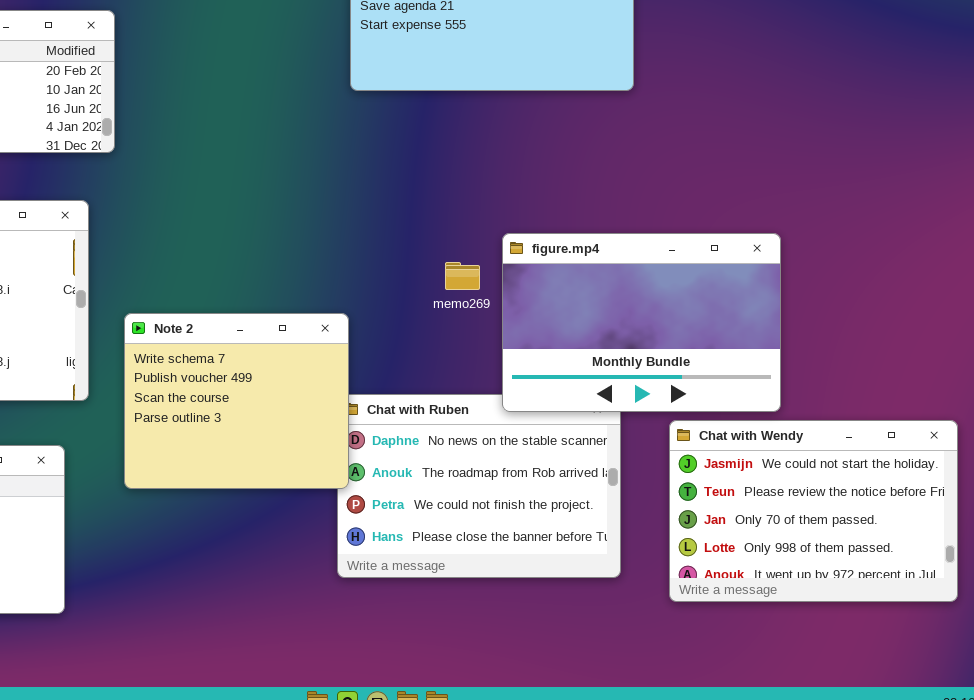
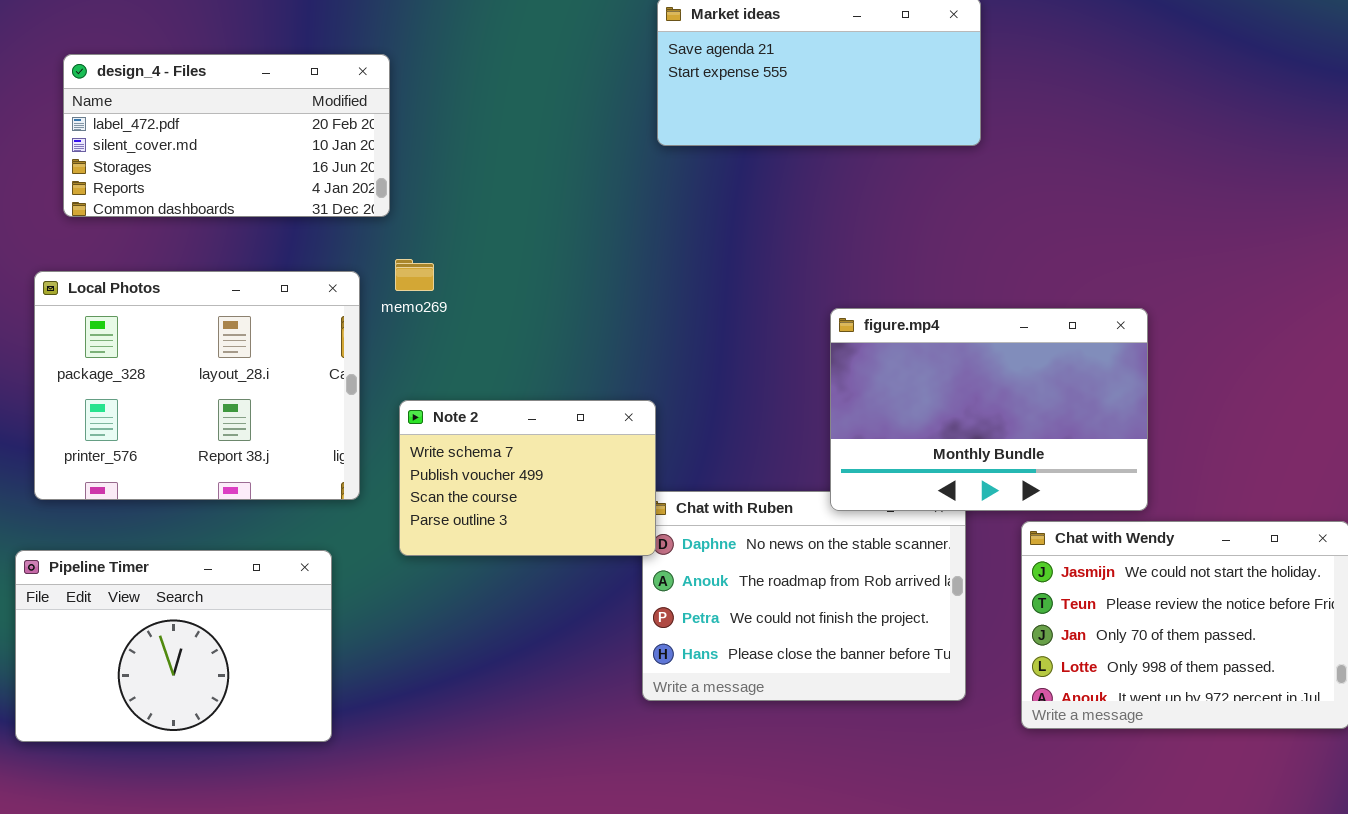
memo269: [445,262,480,290] -> [395,259,434,291], moved
Note 2: [124,313,349,489] -> [399,400,656,556], resized

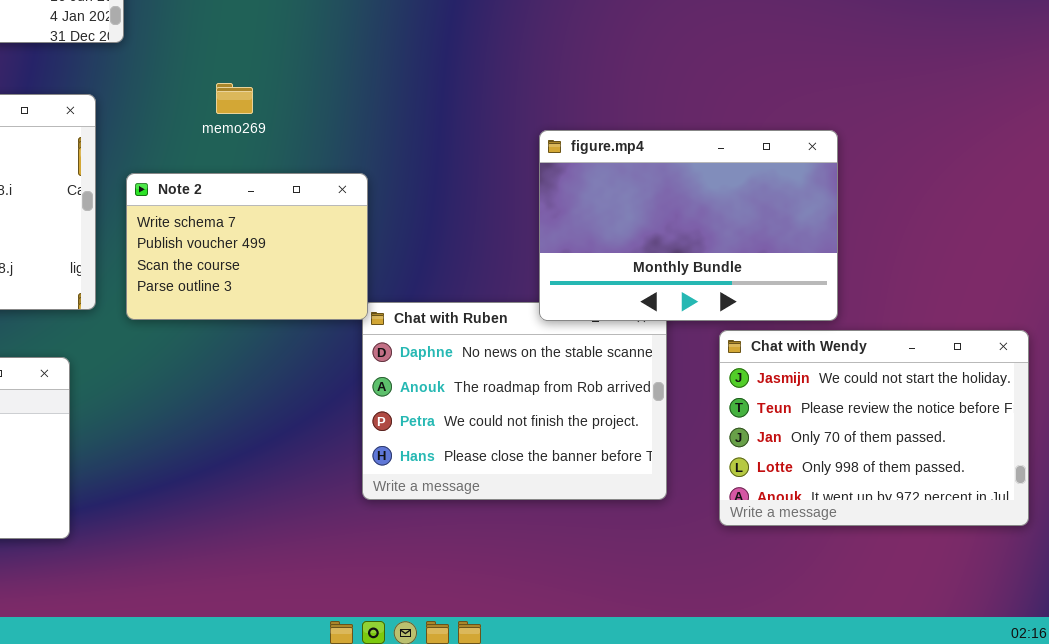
memo269: [395,259,434,291] -> [216,83,253,114], moved
Note 2: [399,400,656,556] -> [126,173,368,320], moved

